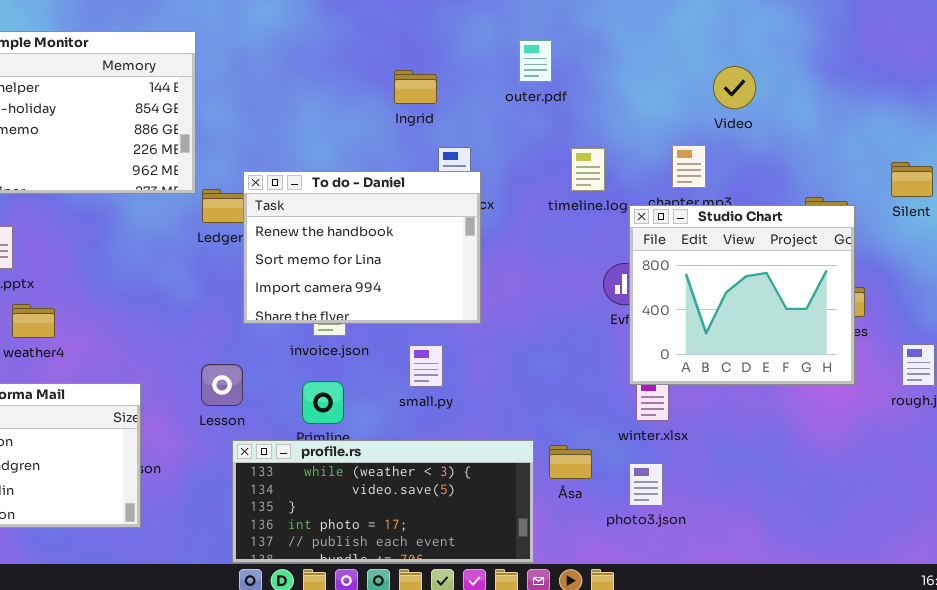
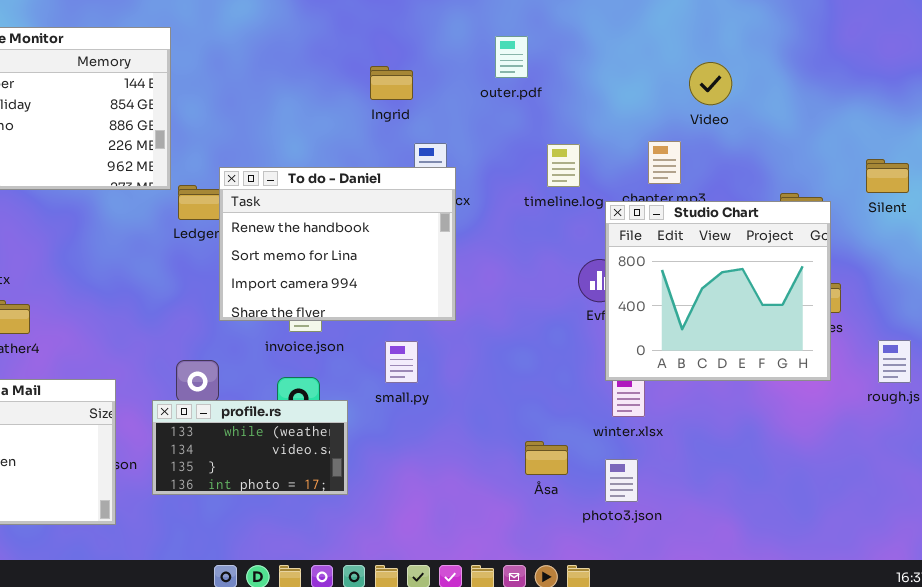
profile.rs: [232,440,534,563] -> [152,400,348,495], moved, resized

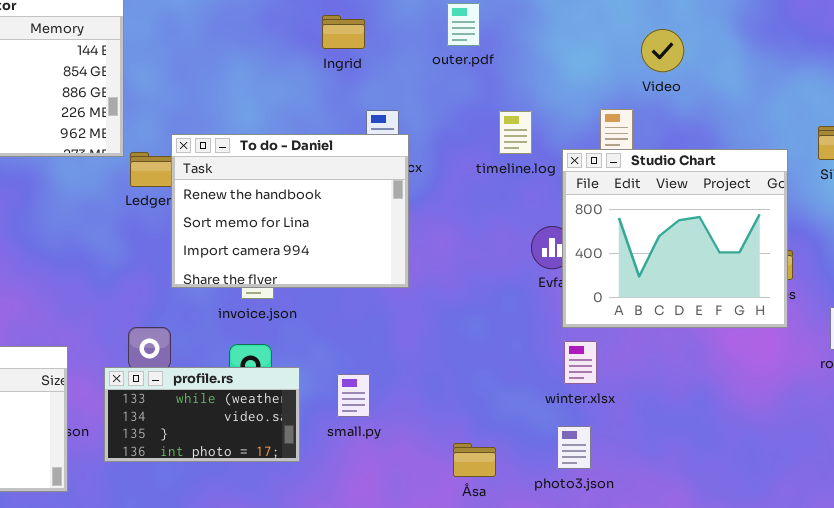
Ingrid: [370,66,413,100] -> [322,15,365,49], moved
Studio Chart: [605,201,831,381] -> [562,149,788,328], moved
small.py: [385,341,418,383] -> [337,374,370,417], moved
Åsa: [525,441,568,475] -> [453,443,496,477], moved

